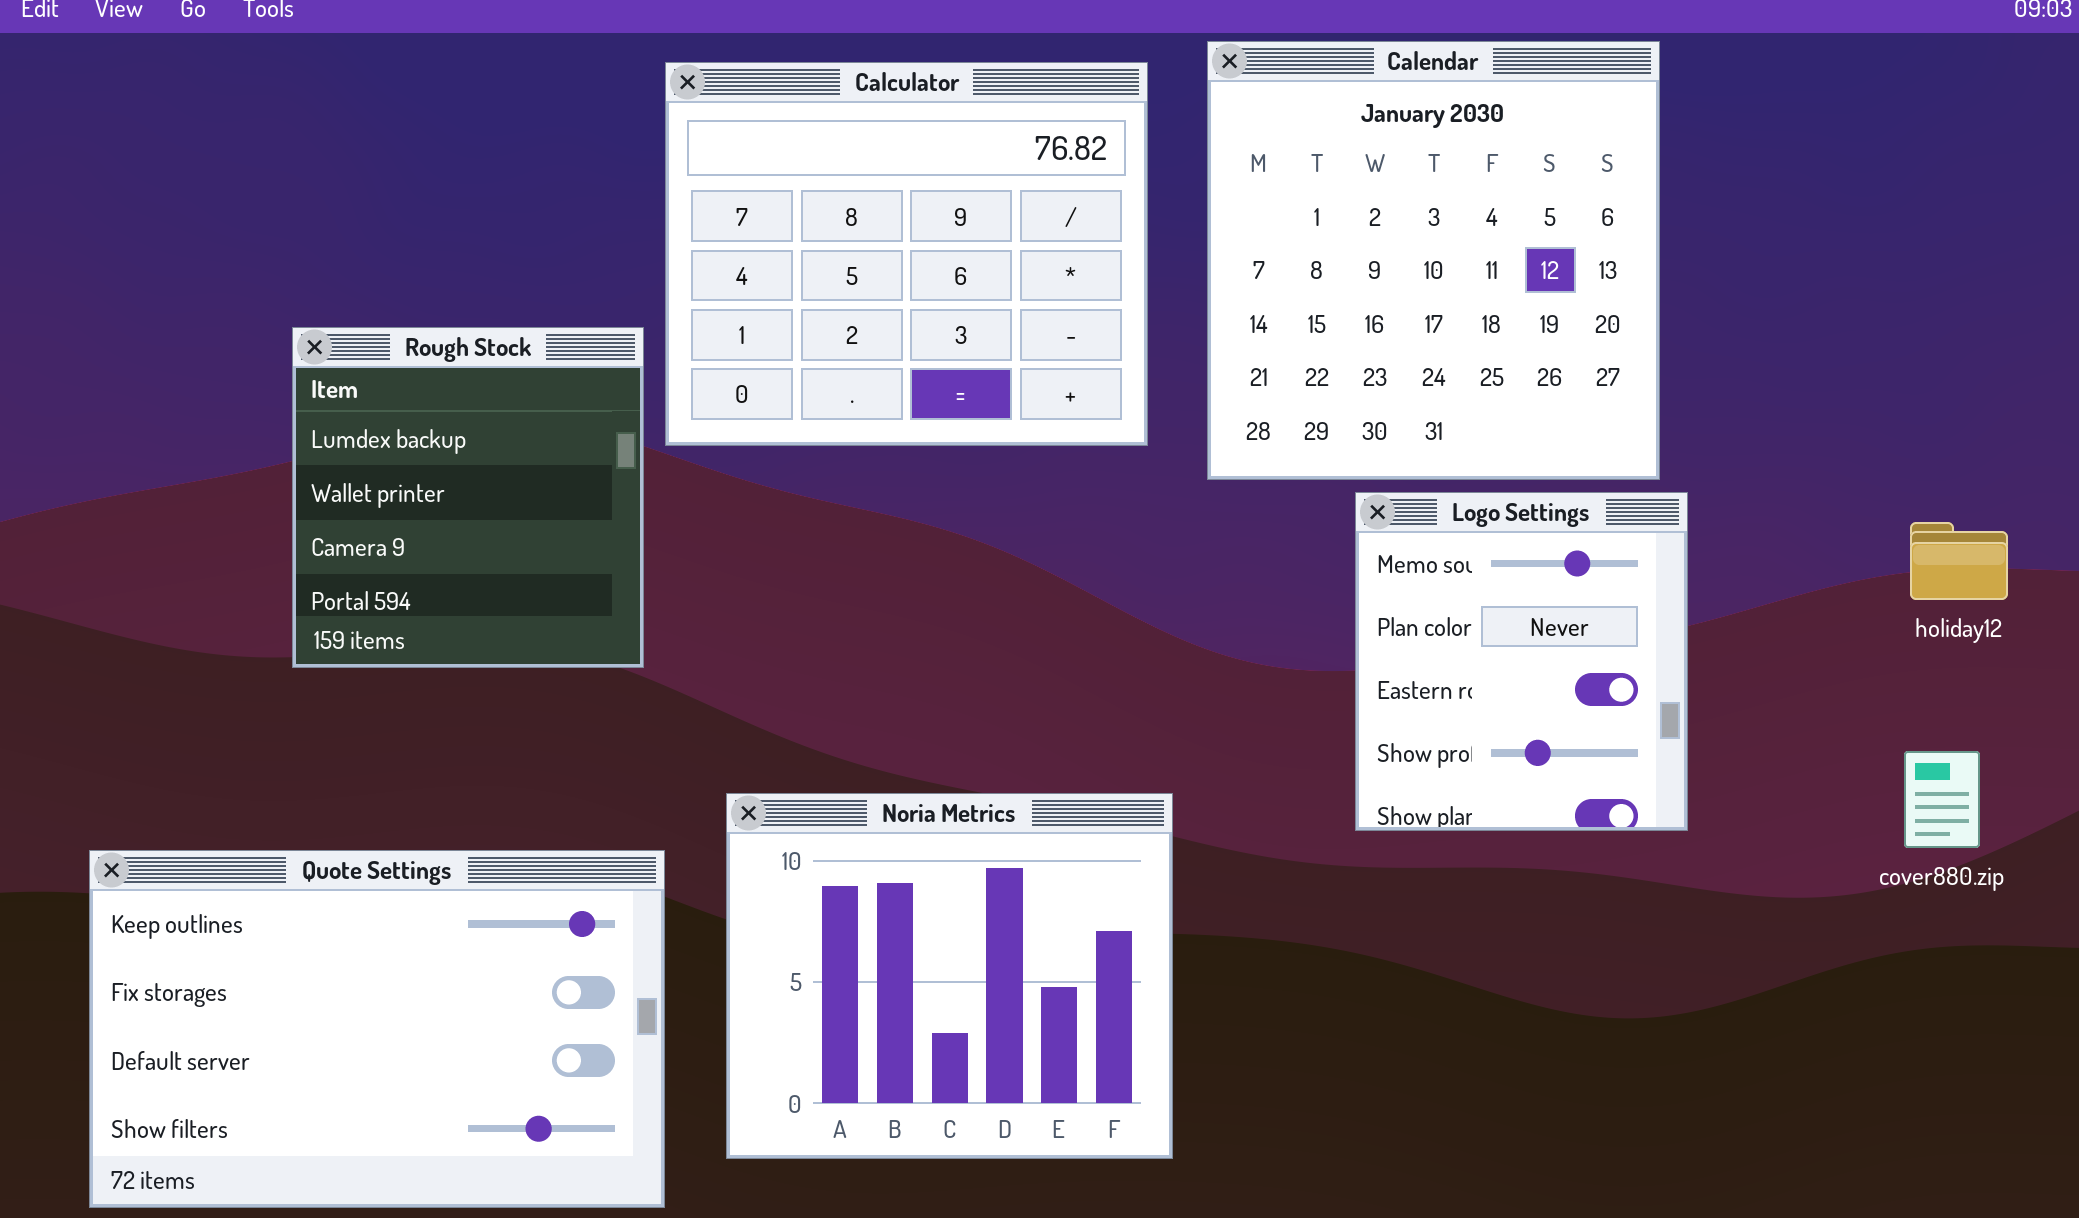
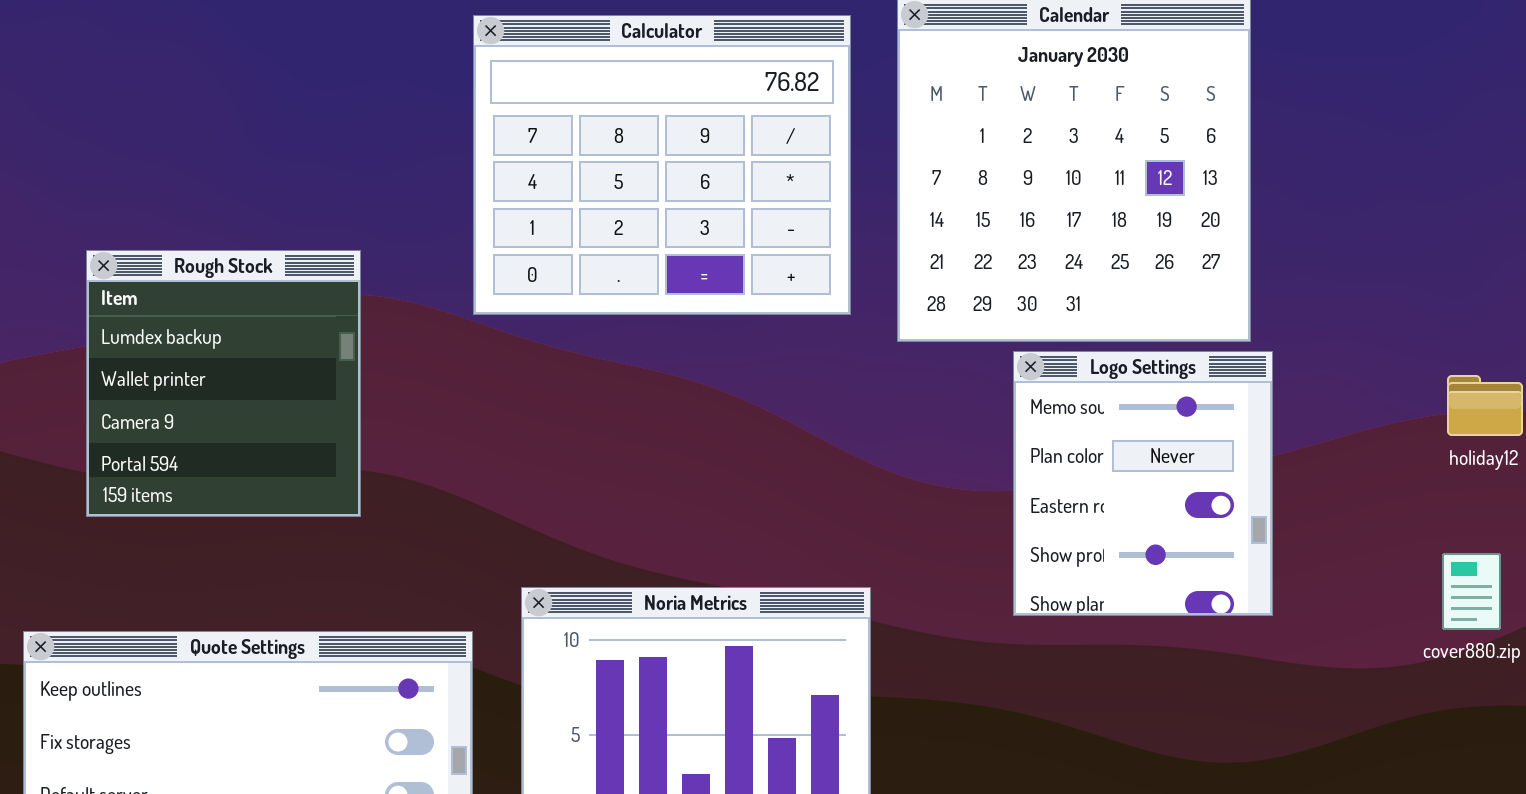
Rough Stock: [292,327,644,668] -> [86,250,361,517], moved

